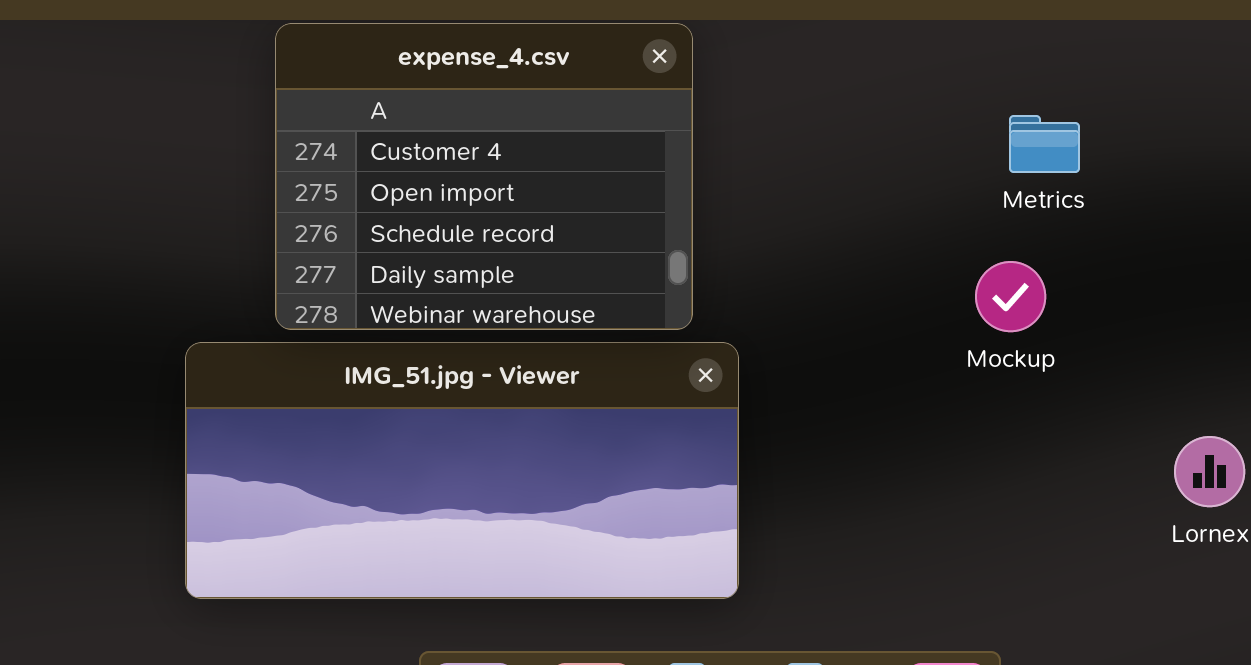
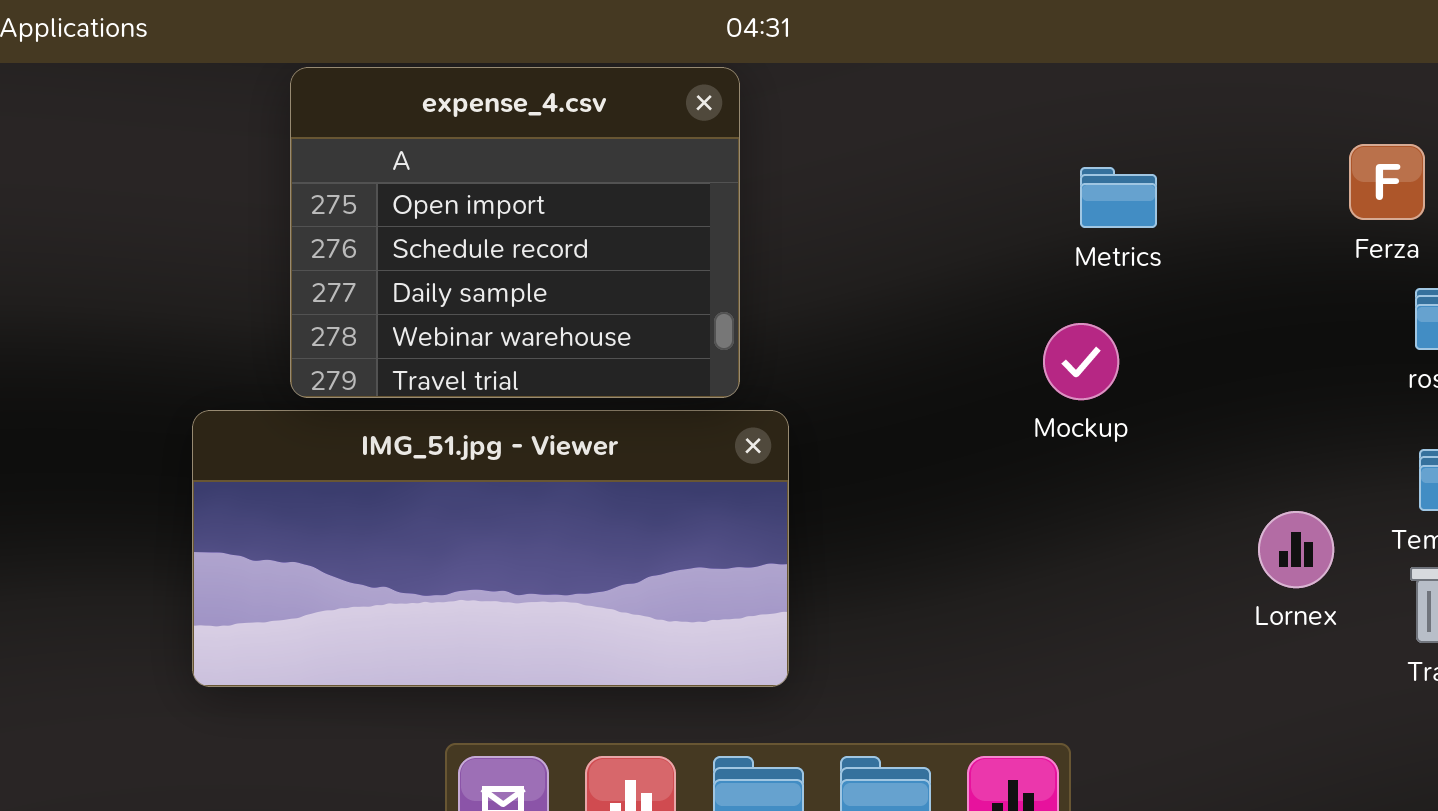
expense_4.csv: [275,23,693,330] -> [290,67,740,398], scrolled down 1 row

